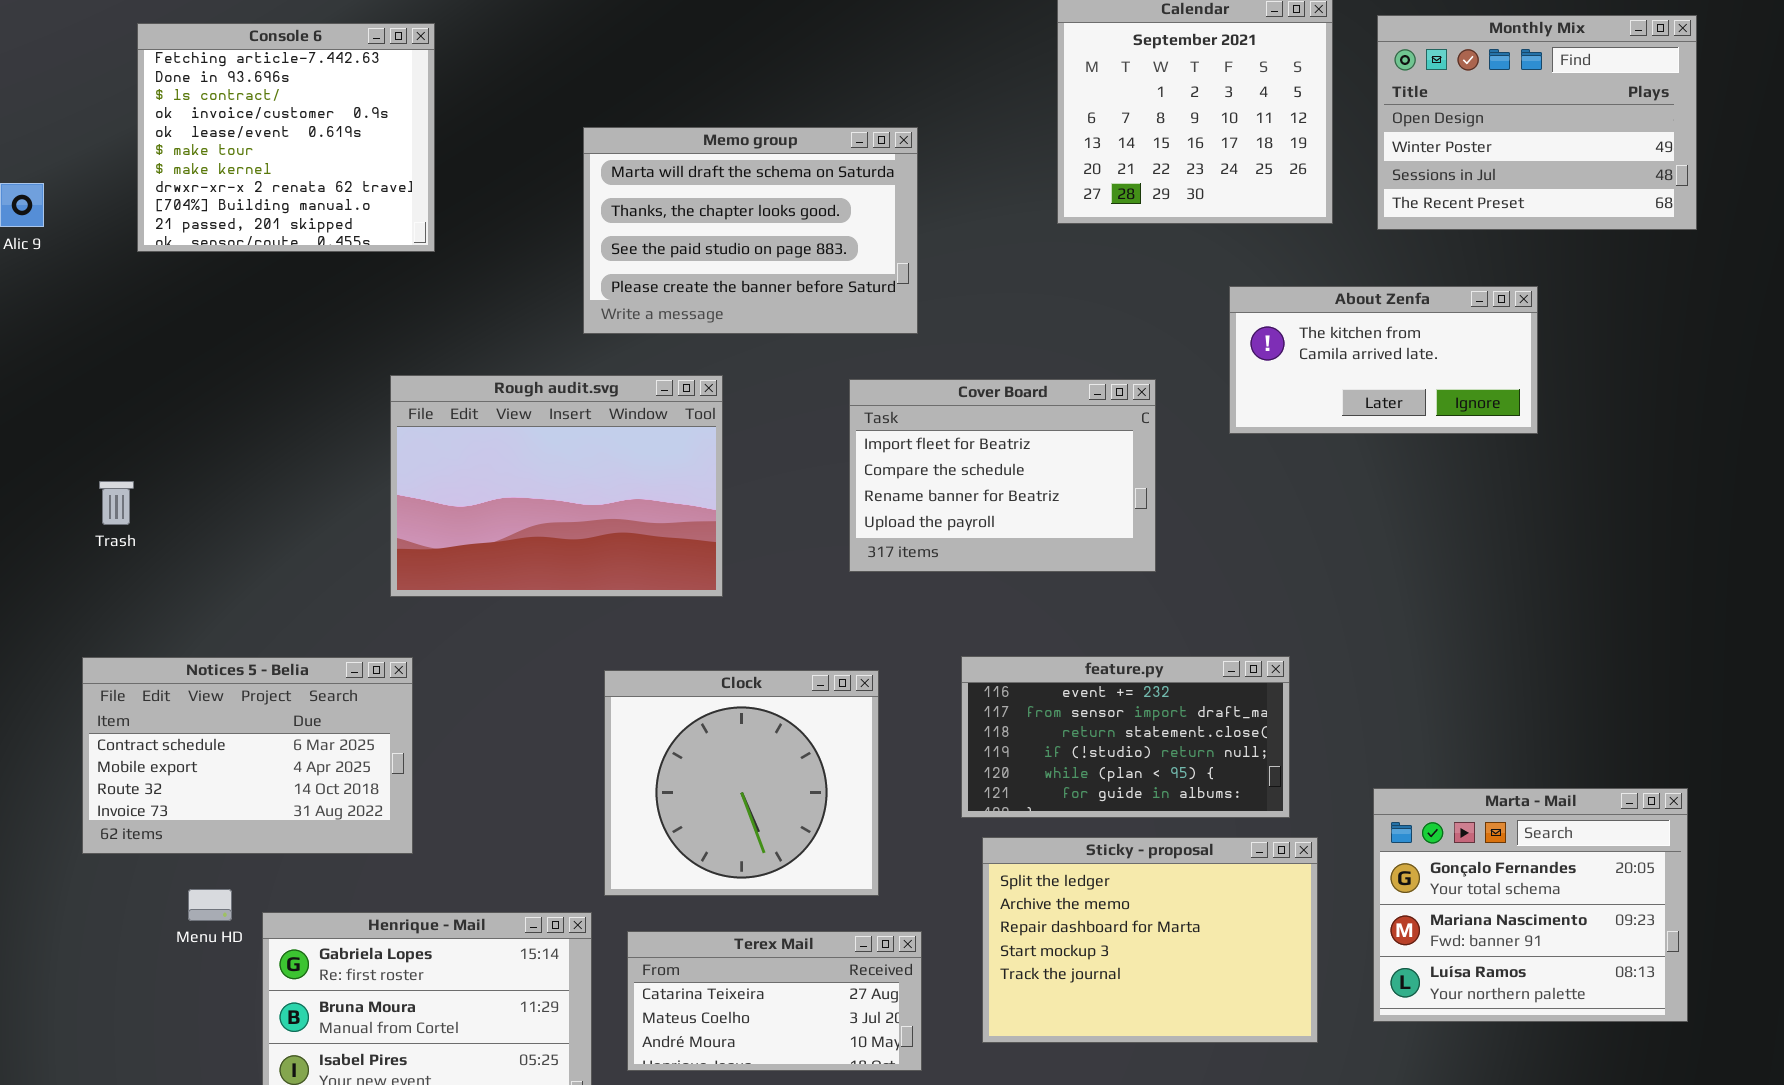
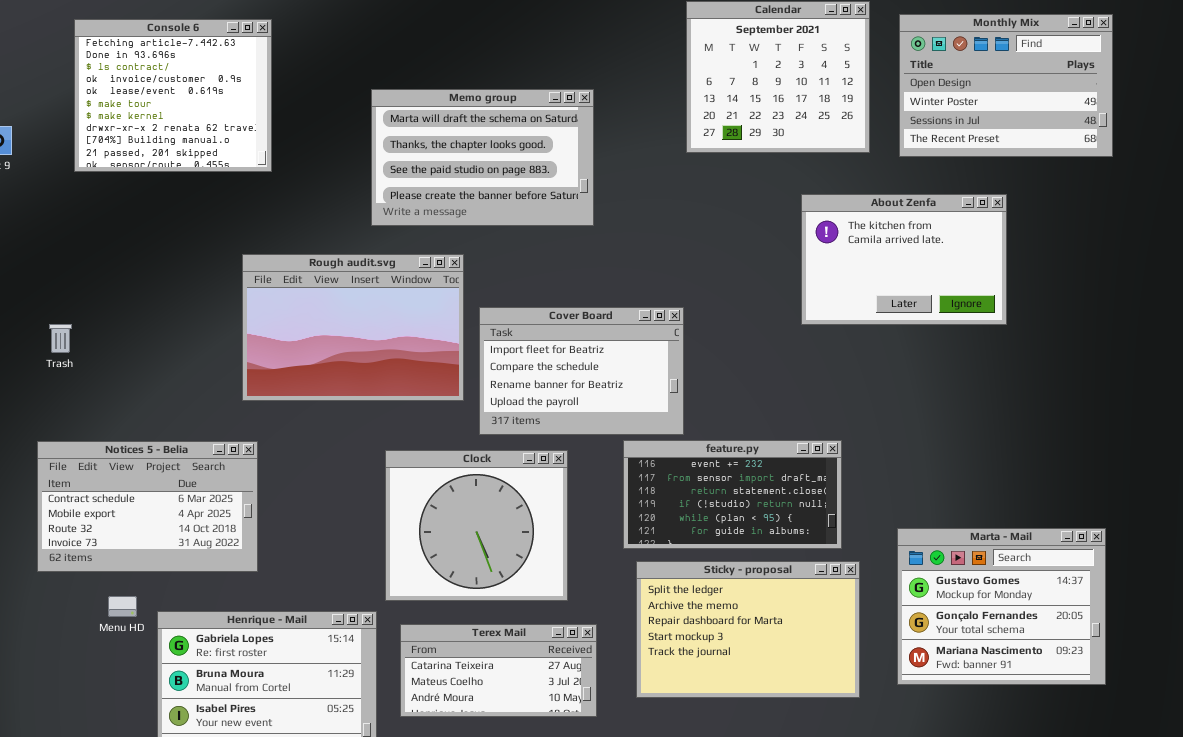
About Zenfa: [1229,286,1538,434] -> [801,194,1007,325], resized
Cover Board: [849,379,1156,572] -> [479,307,684,435], moved
Marta - Mail: [1373,788,1688,1022] -> [897,528,1106,685], scrolled up 1 row

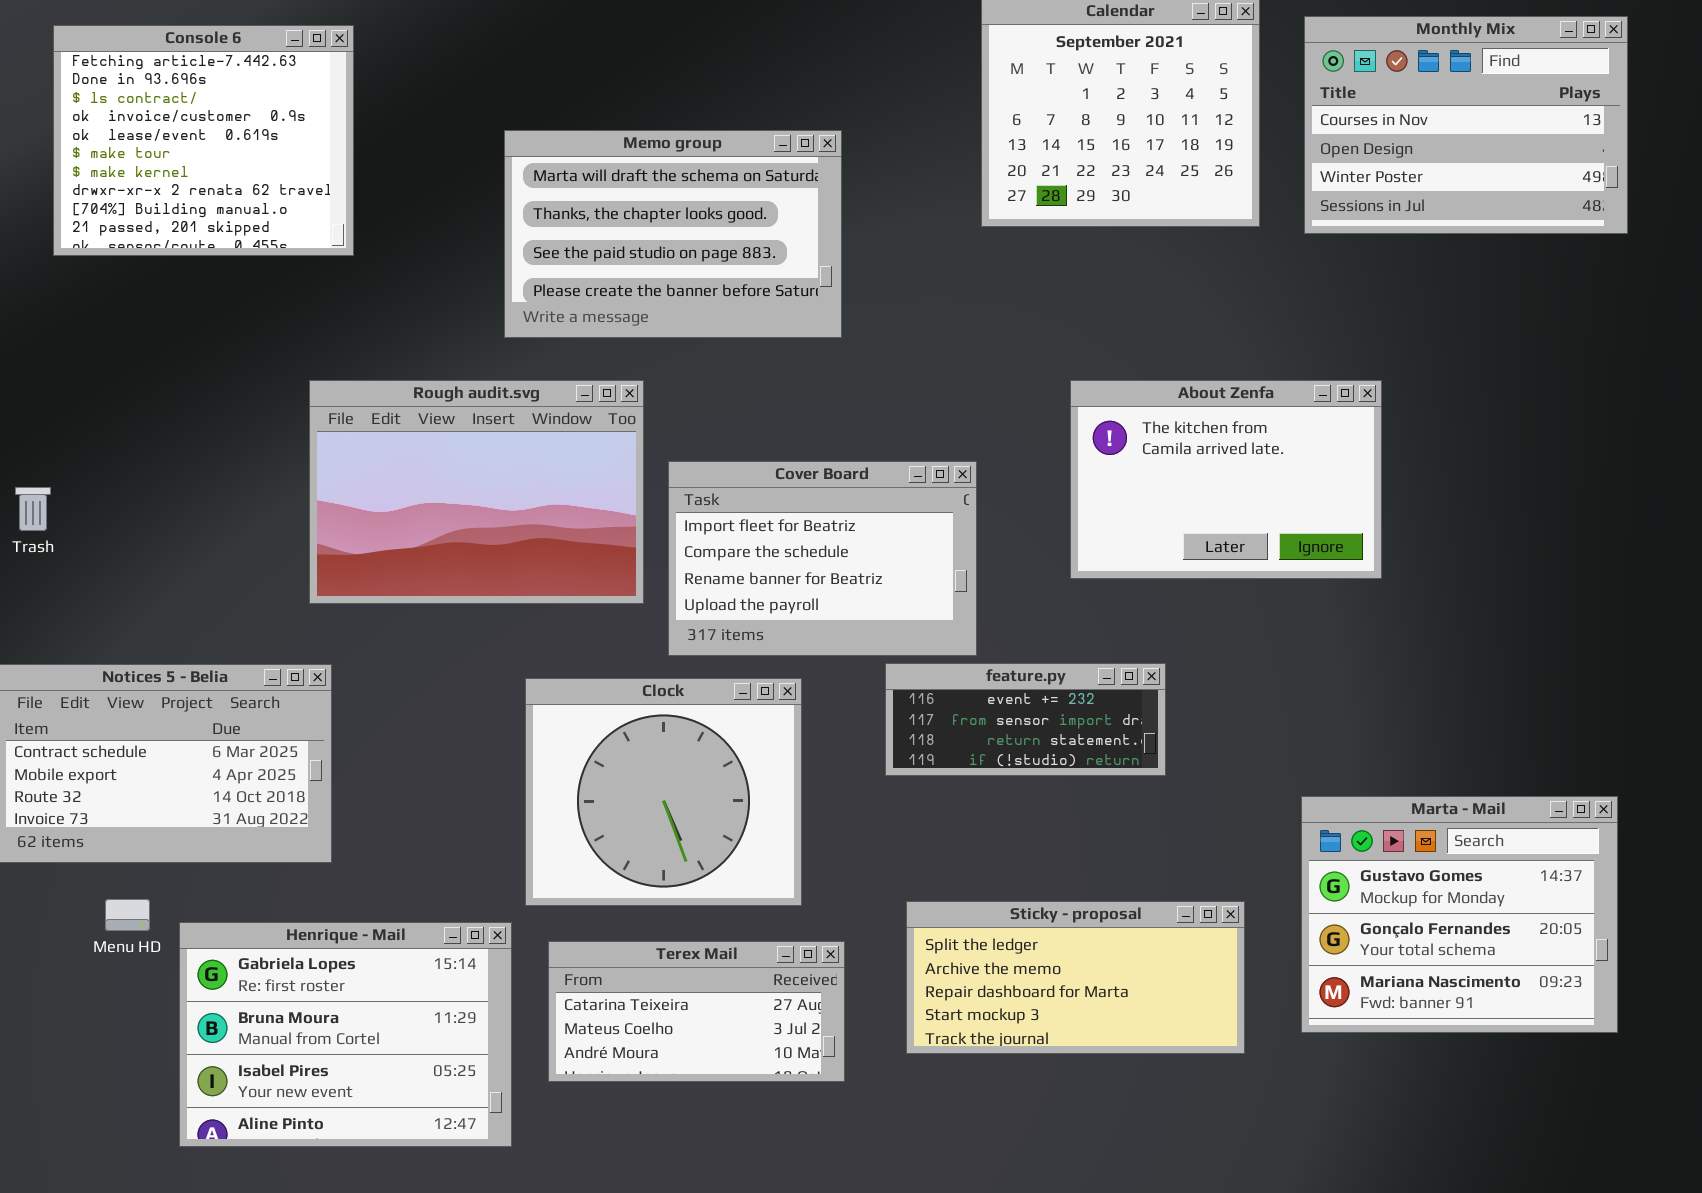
Monthly Mix: [899,14,1113,157] -> [1304,16,1628,234], scrolled up 1 row
About Zenfa: [801,194,1007,325] -> [1070,380,1382,579], moved
feature.py: [623,440,842,549] -> [885,663,1166,776], resized
Sticky - proposal: [636,561,860,698] -> [906,901,1245,1054], resized

